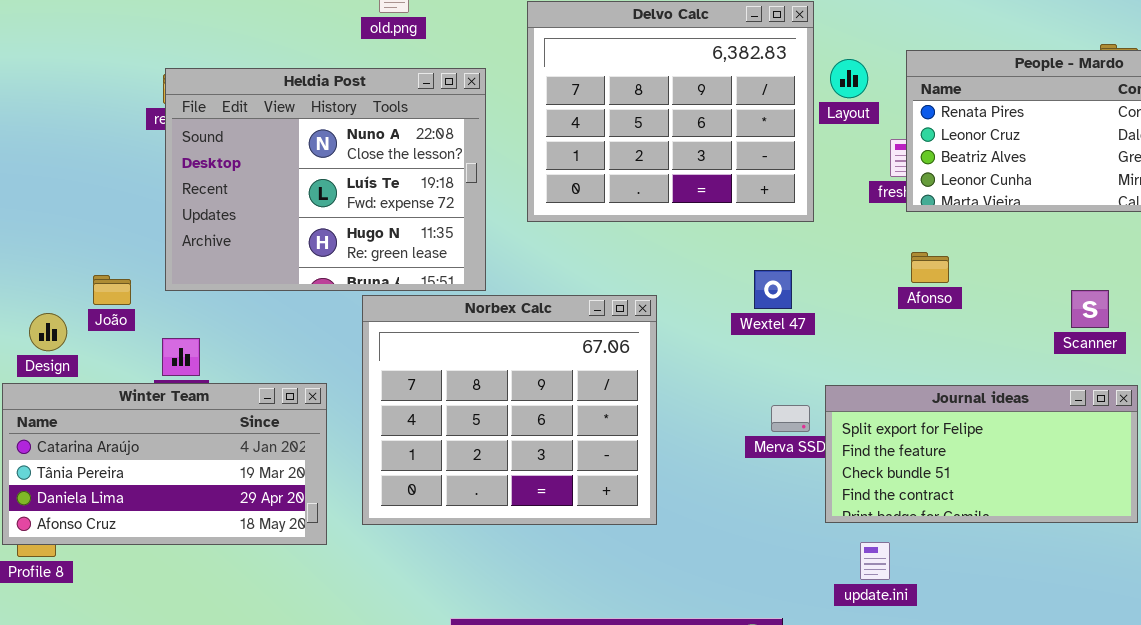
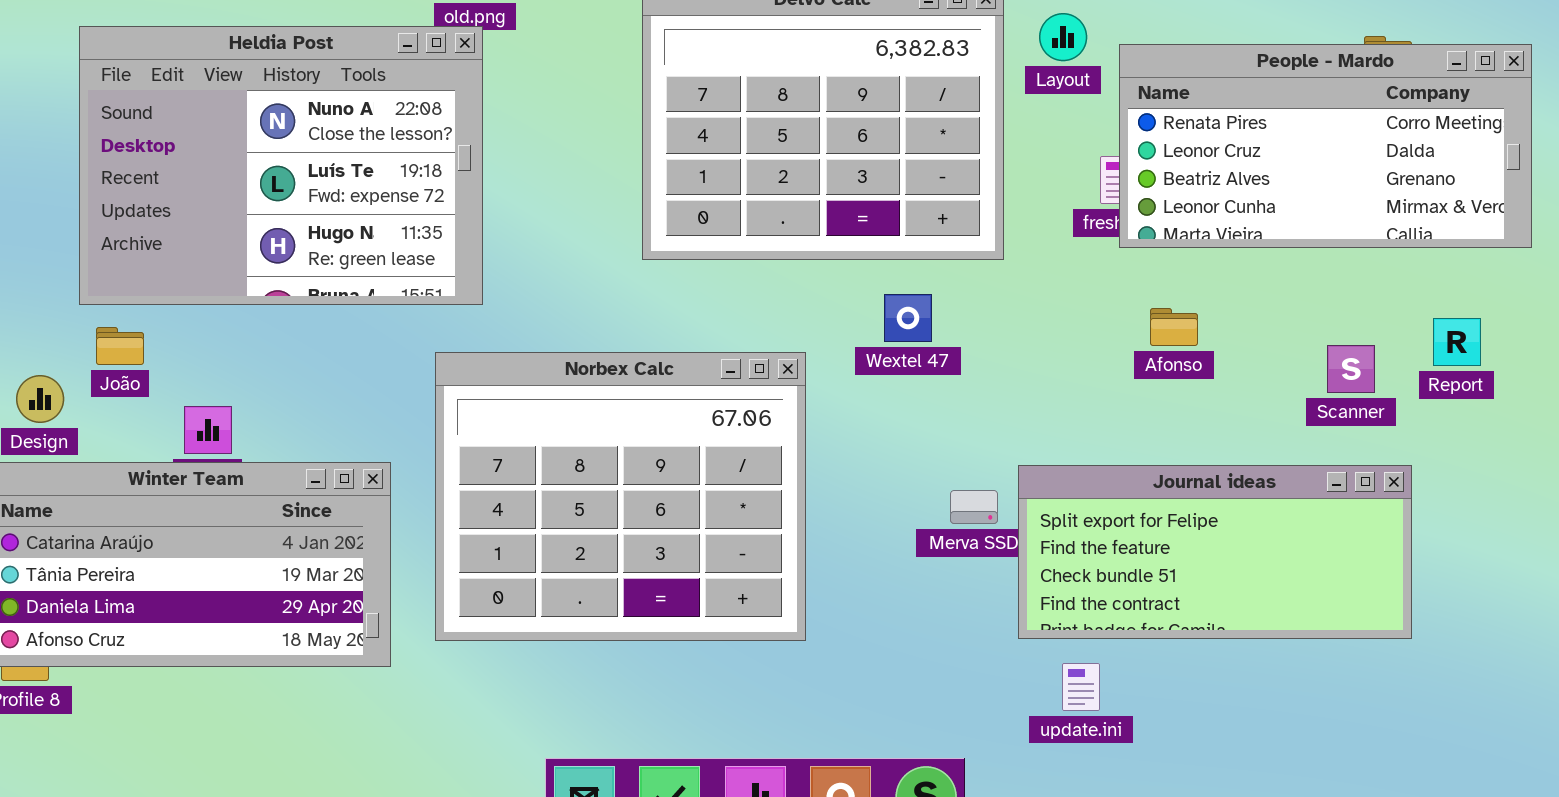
Layout: [830,59,868,98] -> [1039,13,1087,61], moved
Heldia Post: [165,68,486,291] -> [79,26,483,305], moved
Afonso: [911,252,949,283] -> [1150,308,1198,346], moved
Wextel 47: [754,270,792,309] -> [884,294,932,342], moved

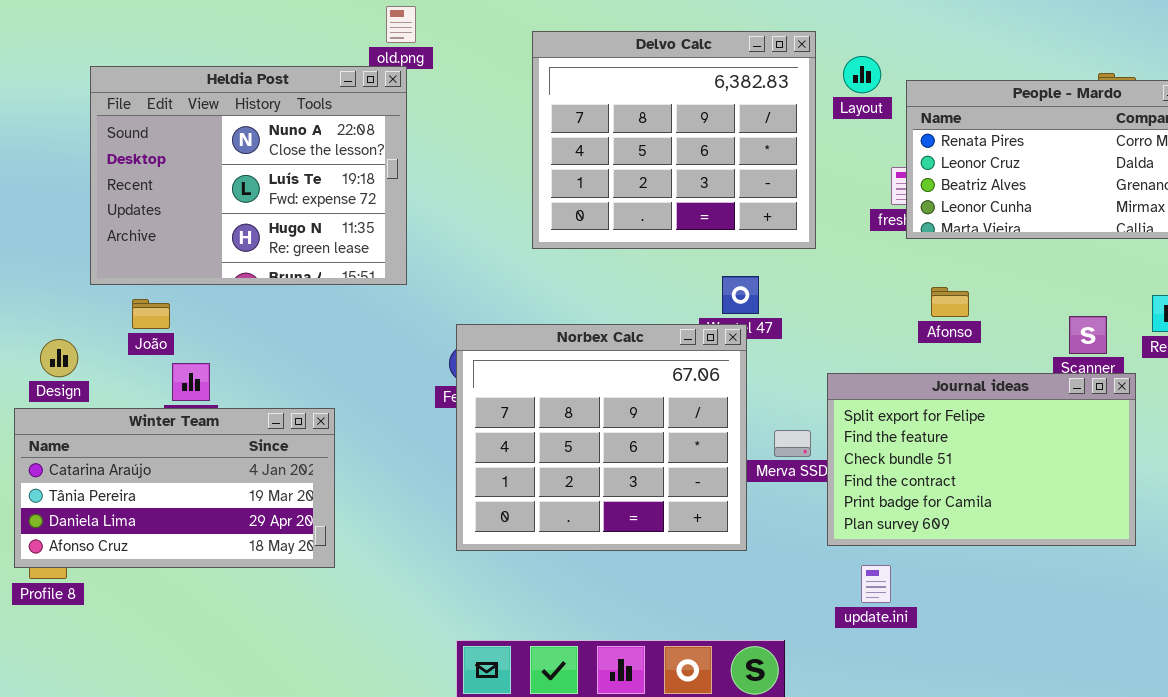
João: [96,327,144,365] -> [132,299,170,329], moved
Norbex Calc: [435,352,806,641] -> [456,324,747,551], moved
Journal ideas: [1018,465,1412,639] -> [827,373,1136,546], resized

